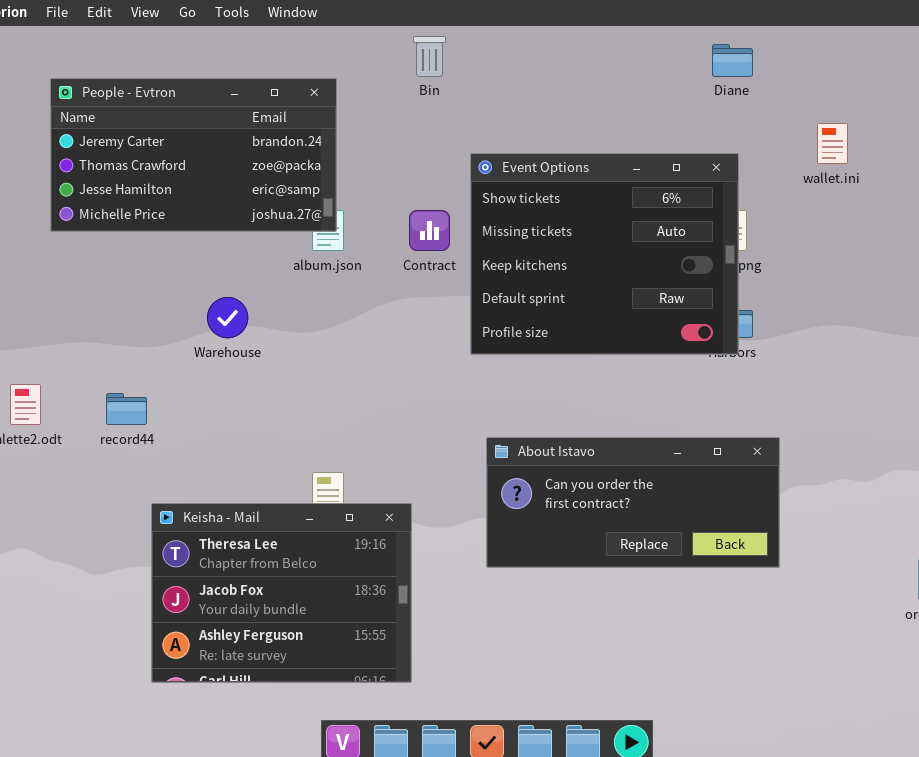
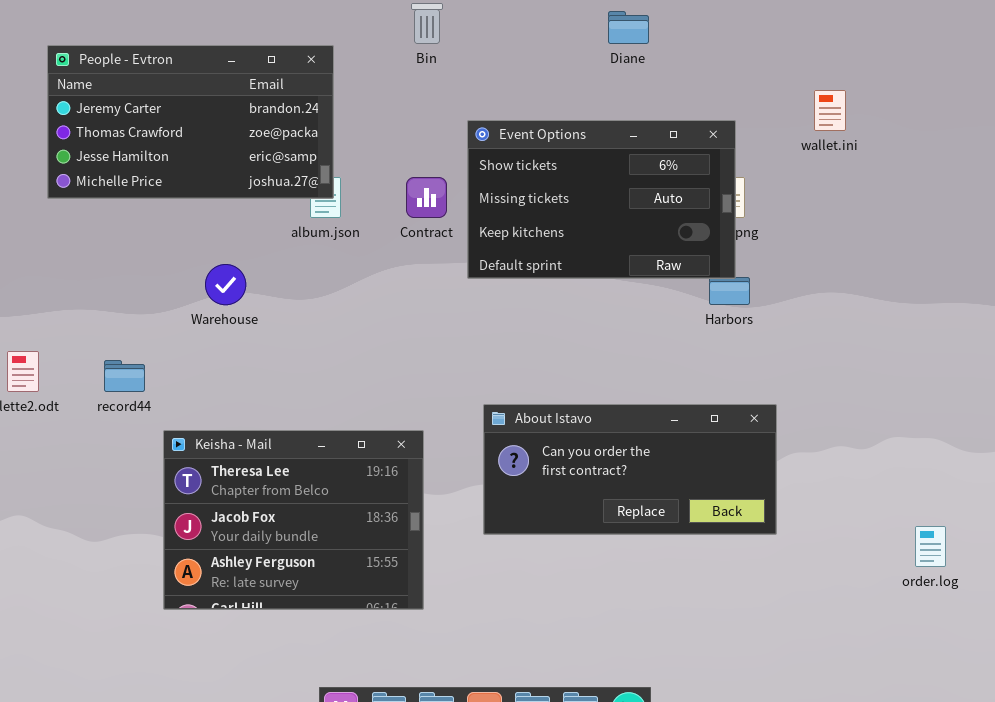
Diane: [712,44,753,77] -> [608,11,649,44], moved
Event Options: [470,153,739,355] -> [467,120,736,279], resized
Keisha - Mail: [151,503,412,683] -> [163,430,424,610], moved

